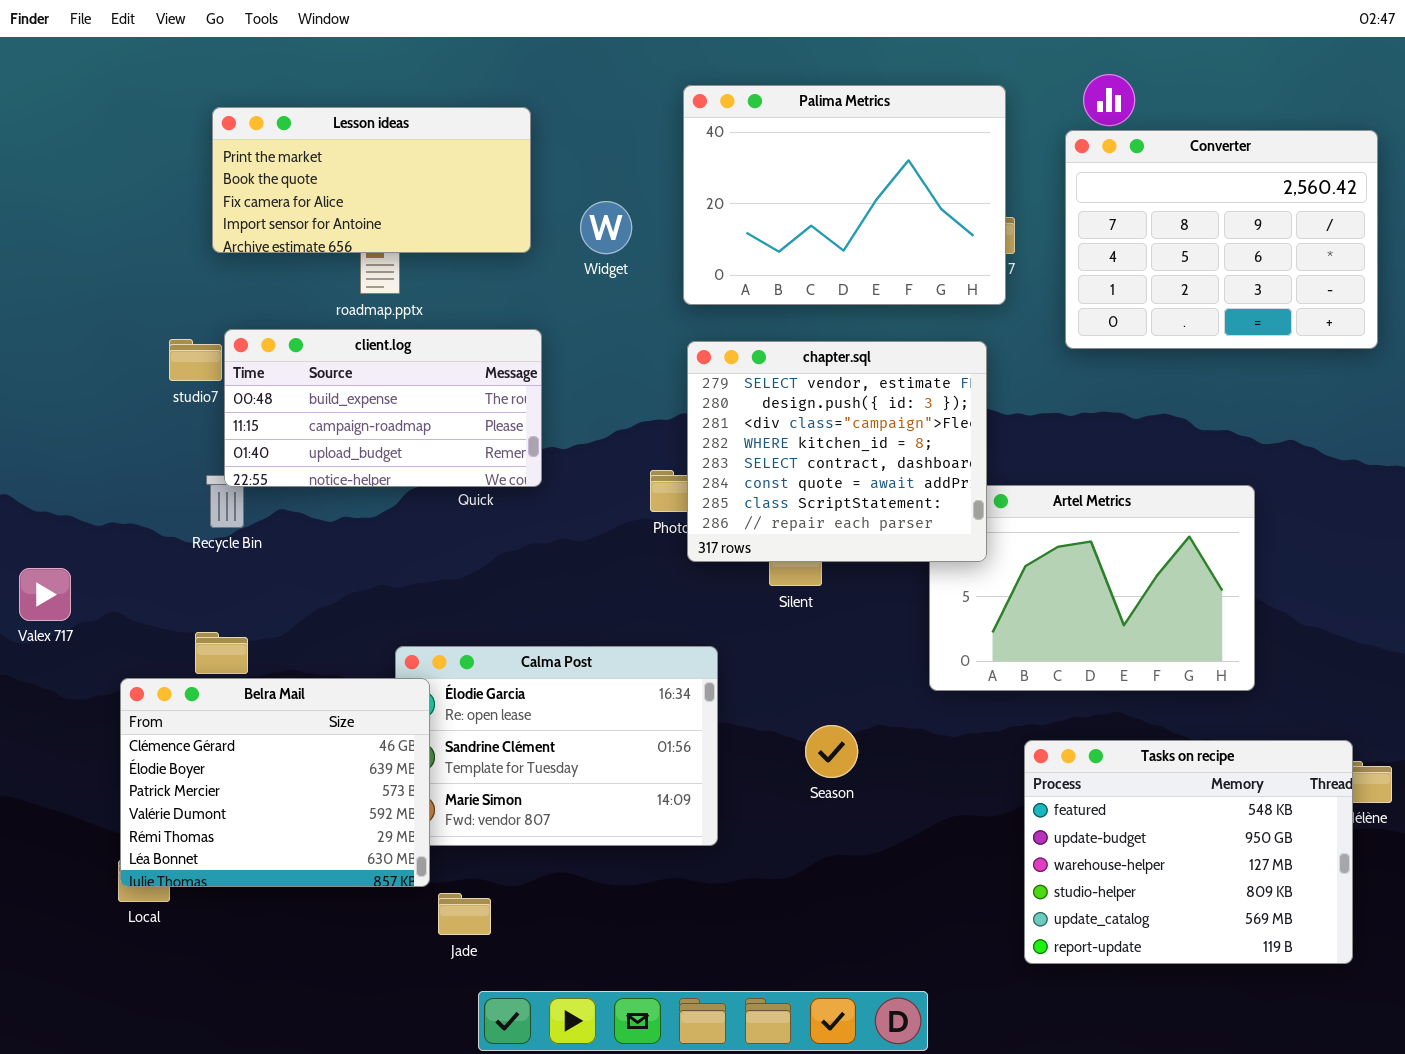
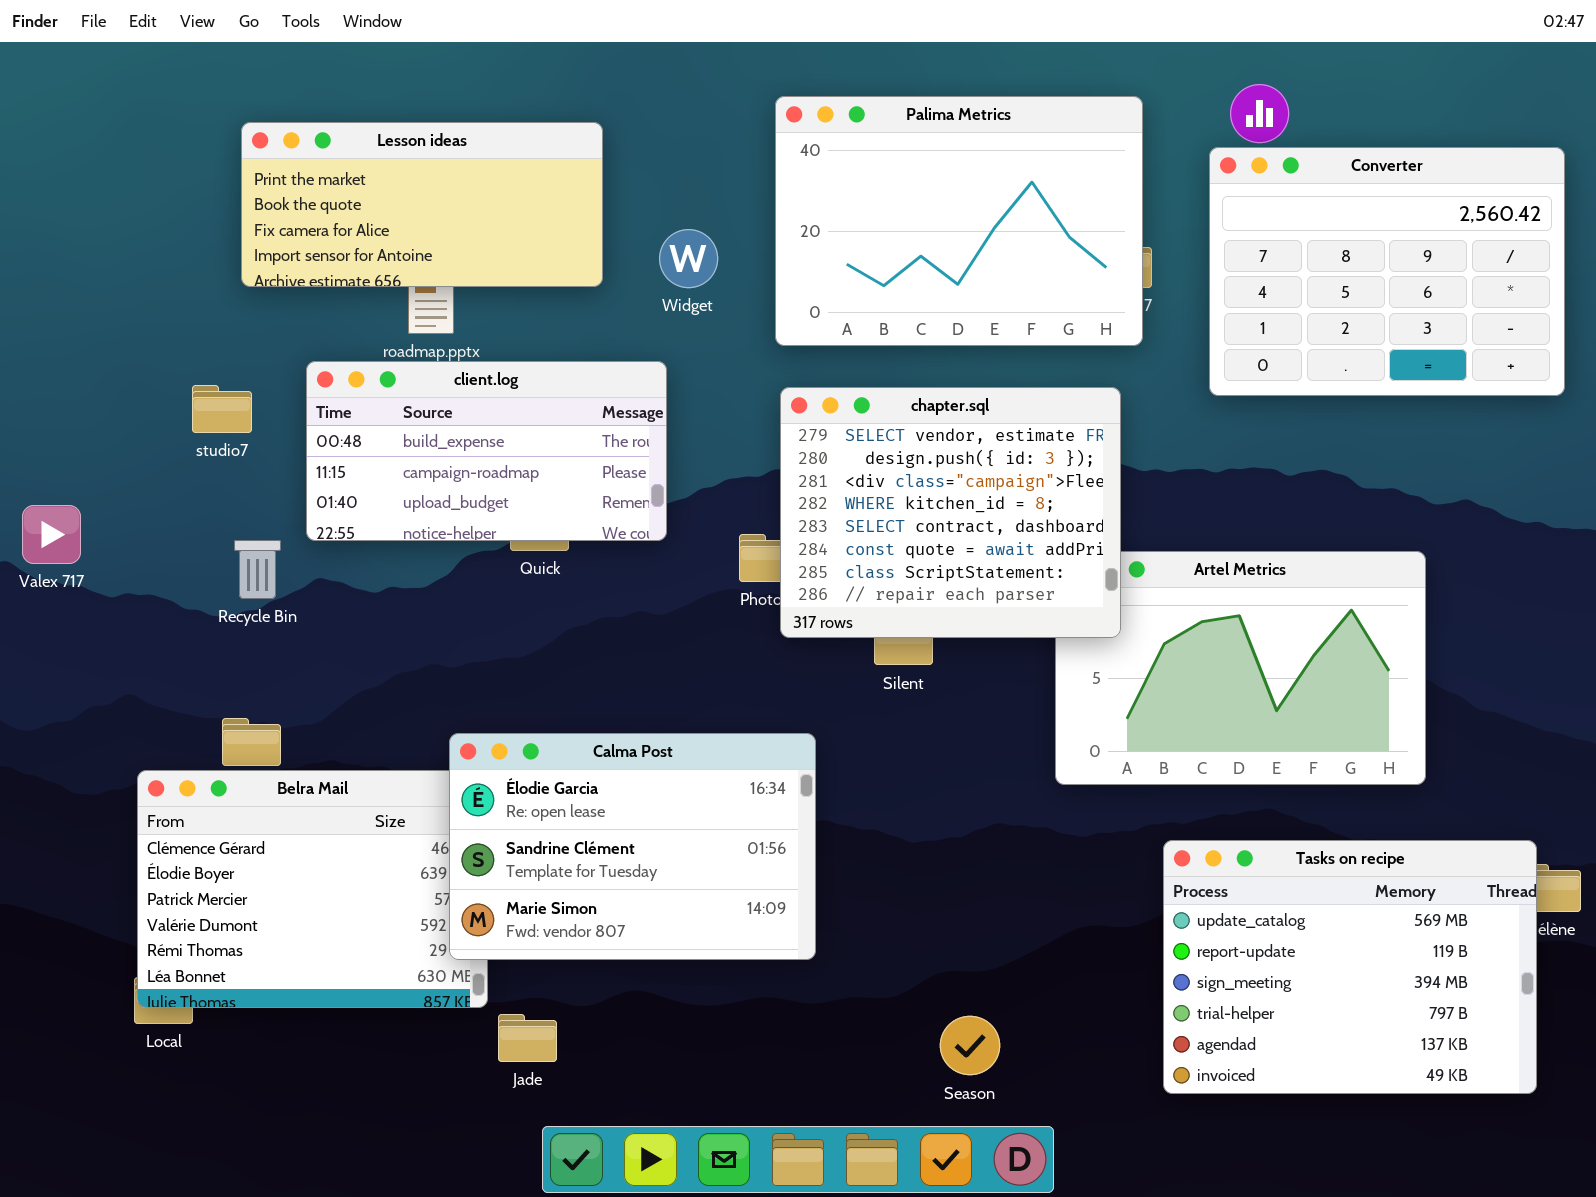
client.log: [224,329,542,487] -> [306,361,667,541], moved
Valex 717: [19,568,71,621] -> [22,505,81,564], moved
Calma Post: [395,646,718,846] -> [449,733,816,960], raised
Season: [805,725,858,778] -> [940,1016,1000,1075], moved
Tasks on recipe: [1024,740,1353,964] -> [1163,840,1537,1094], scrolled down 4 rows

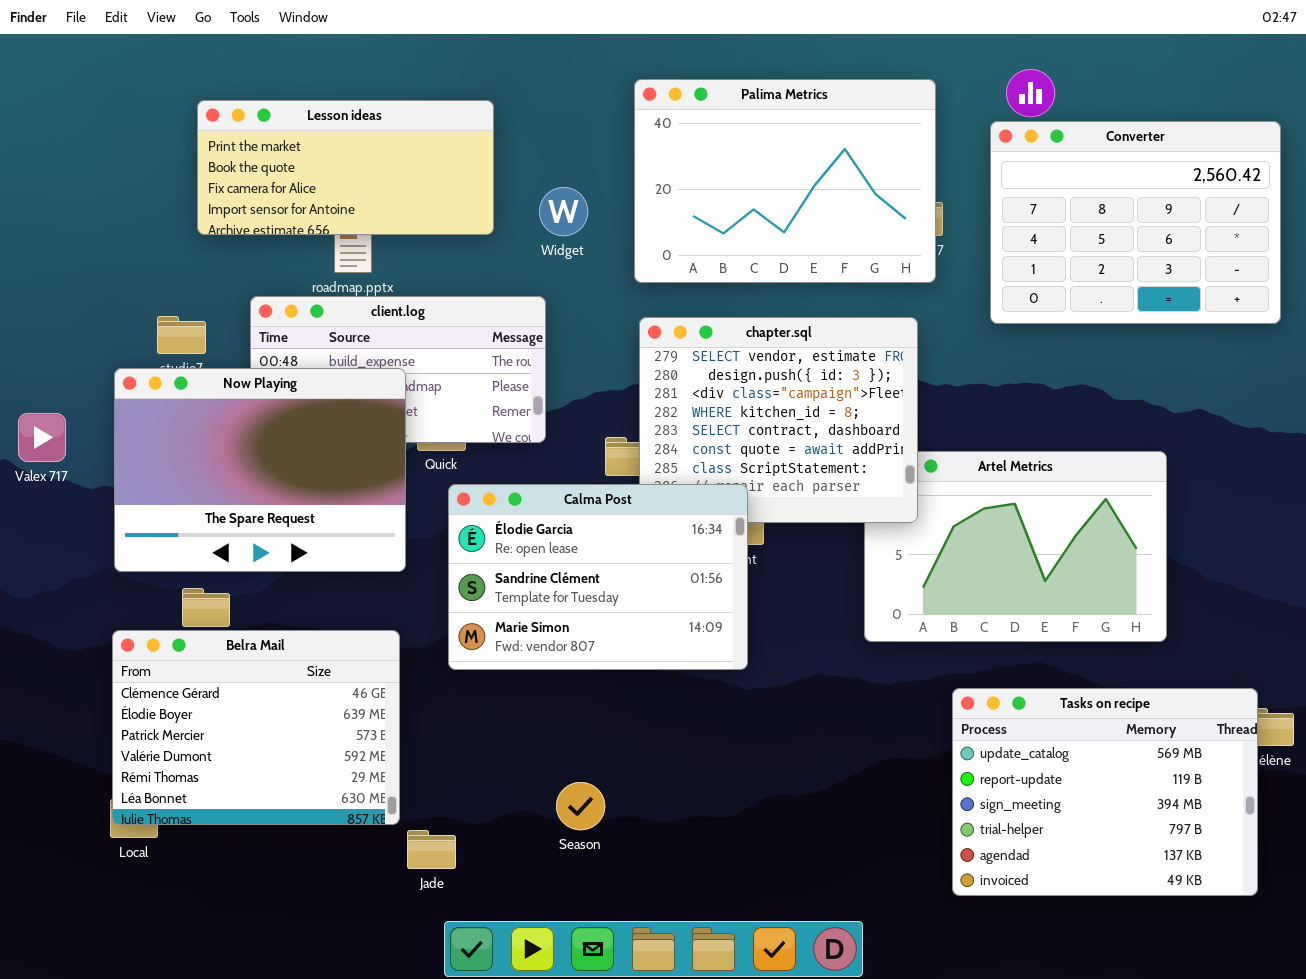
Now Playing: none -> [114,368,406,572], opened
Calma Post: [449,733,816,960] -> [448,484,748,670], moved
Season: [940,1016,1000,1075] -> [556,782,605,830], moved

